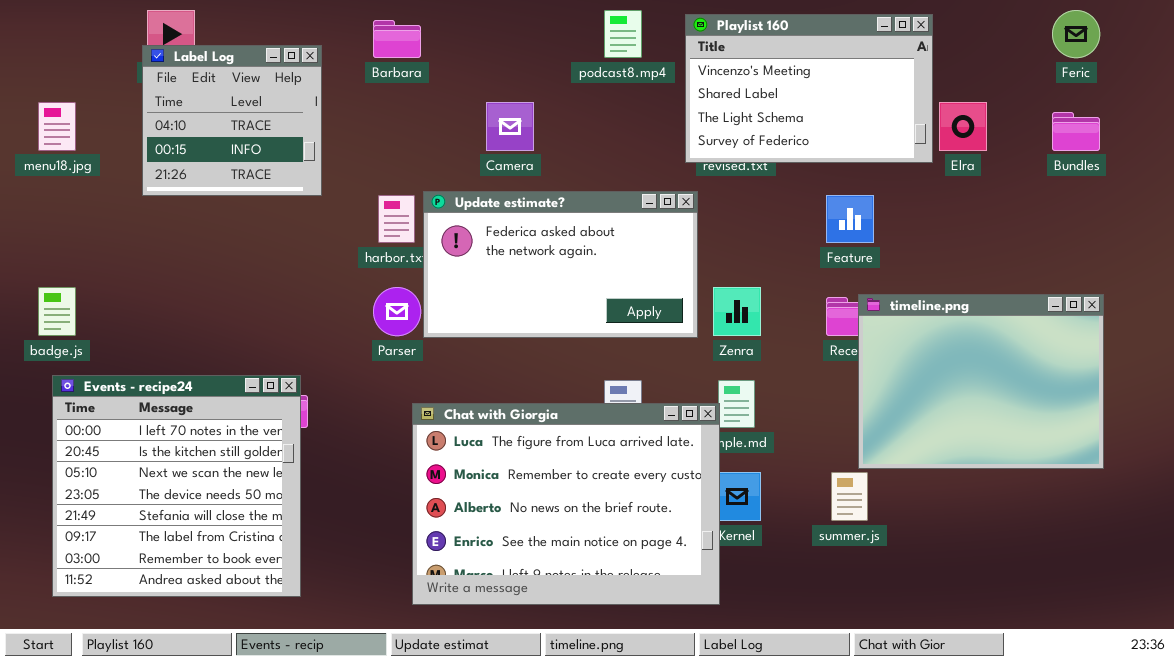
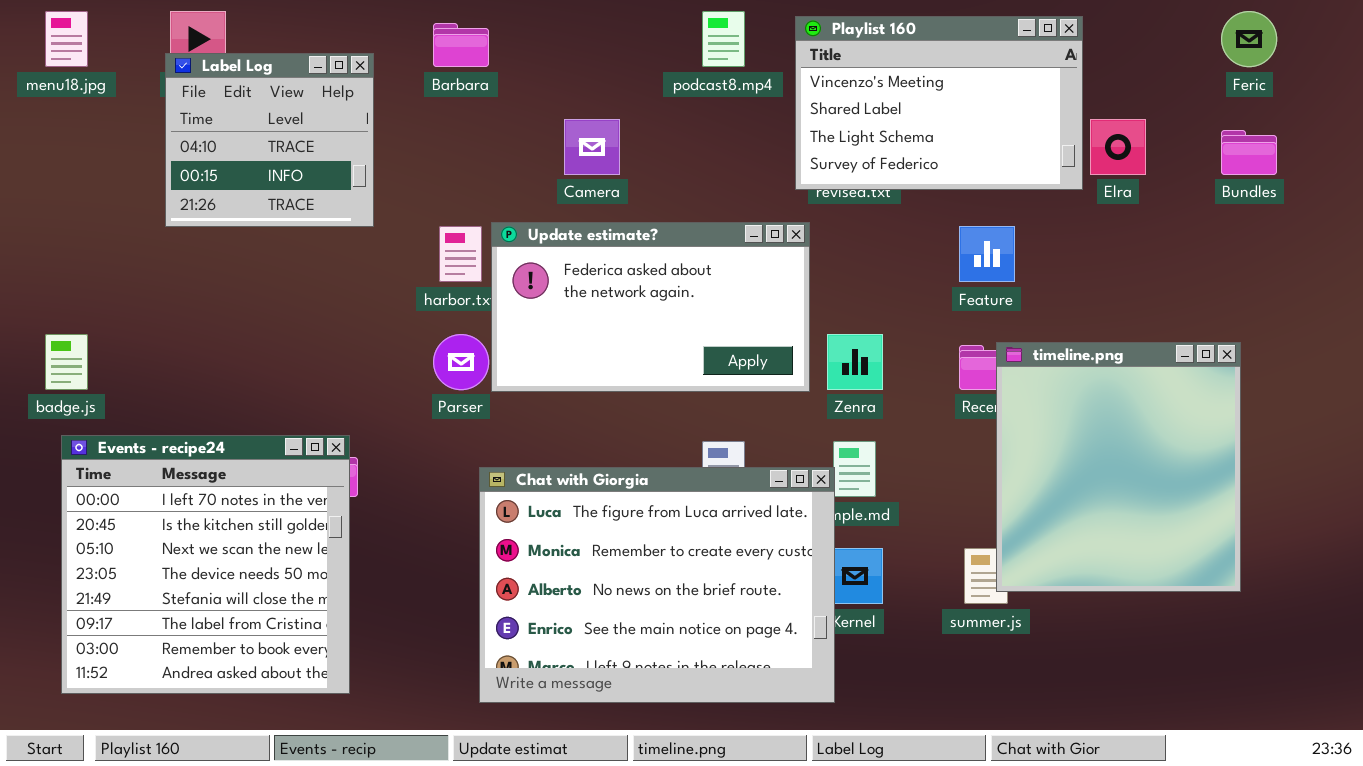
menu18.jpg: [38,102,76,151] -> [45,11,88,67], moved
timeline.png: [858,294,1104,469] -> [996,342,1241,592], resized

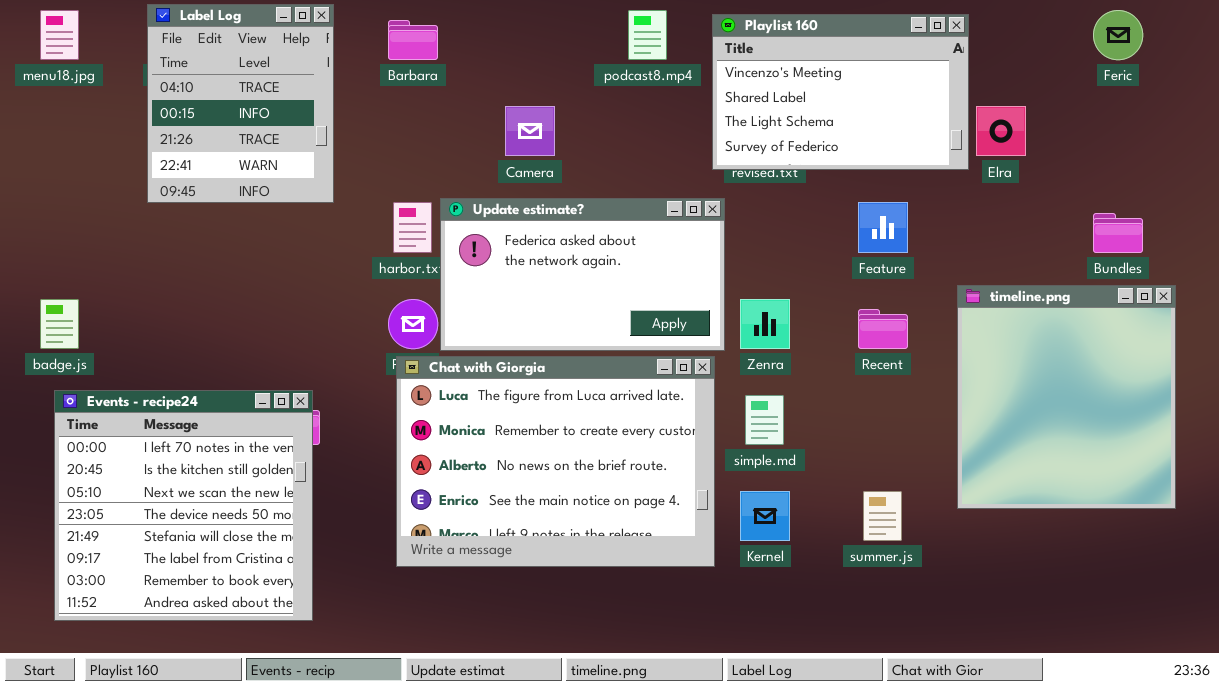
Label Log: [165,53,374,227] -> [147,4,334,203], resized
Bundles: [1221,130,1277,175] -> [1093,213,1143,253], moved
timeline.png: [996,342,1241,592] -> [957,285,1176,509], moved
Chat with Giorgia: [479,467,835,703] -> [396,356,715,567], moved

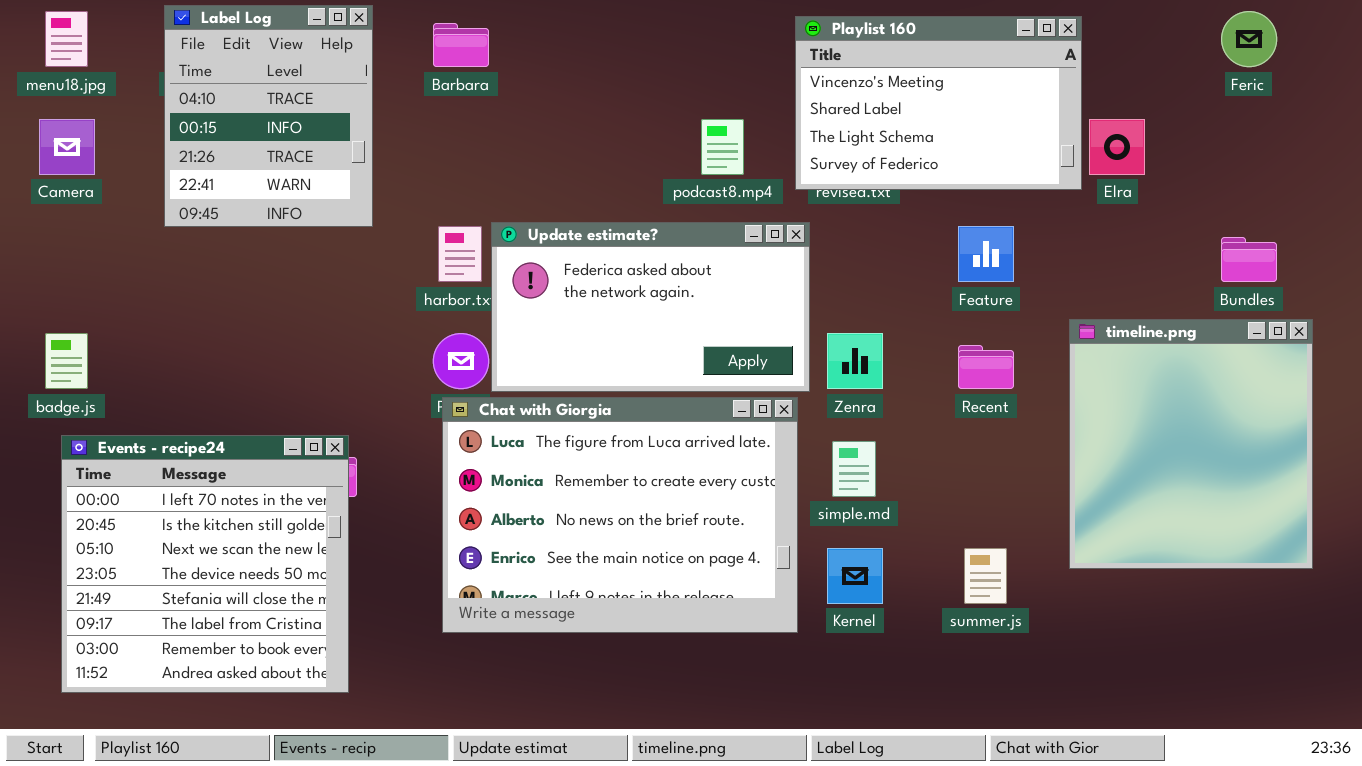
podcast8.mp4: [628,10,667,60] -> [701,119,744,175], moved
Camera: [505,106,555,156] -> [39,119,95,175], moved

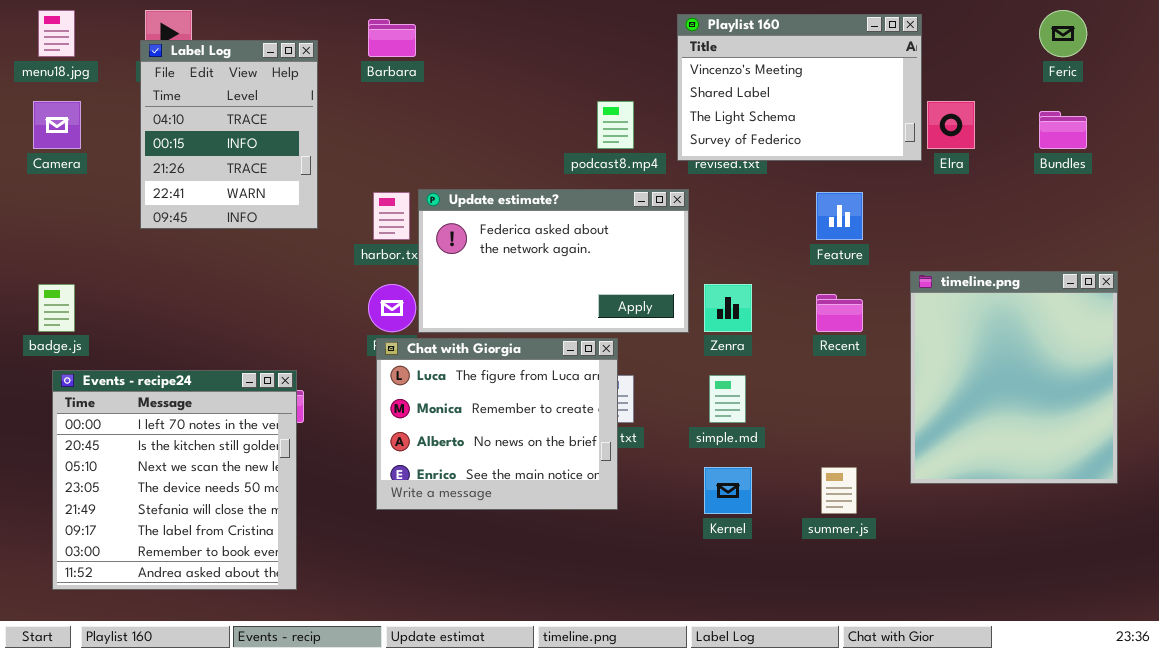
Label Log: [164,5,373,227] -> [140,40,318,229], moved
Bundles: [1221,237,1277,282] -> [1039,111,1087,149], moved
Chat with Giorgia: [442,397,798,633] -> [376,338,618,510], resized

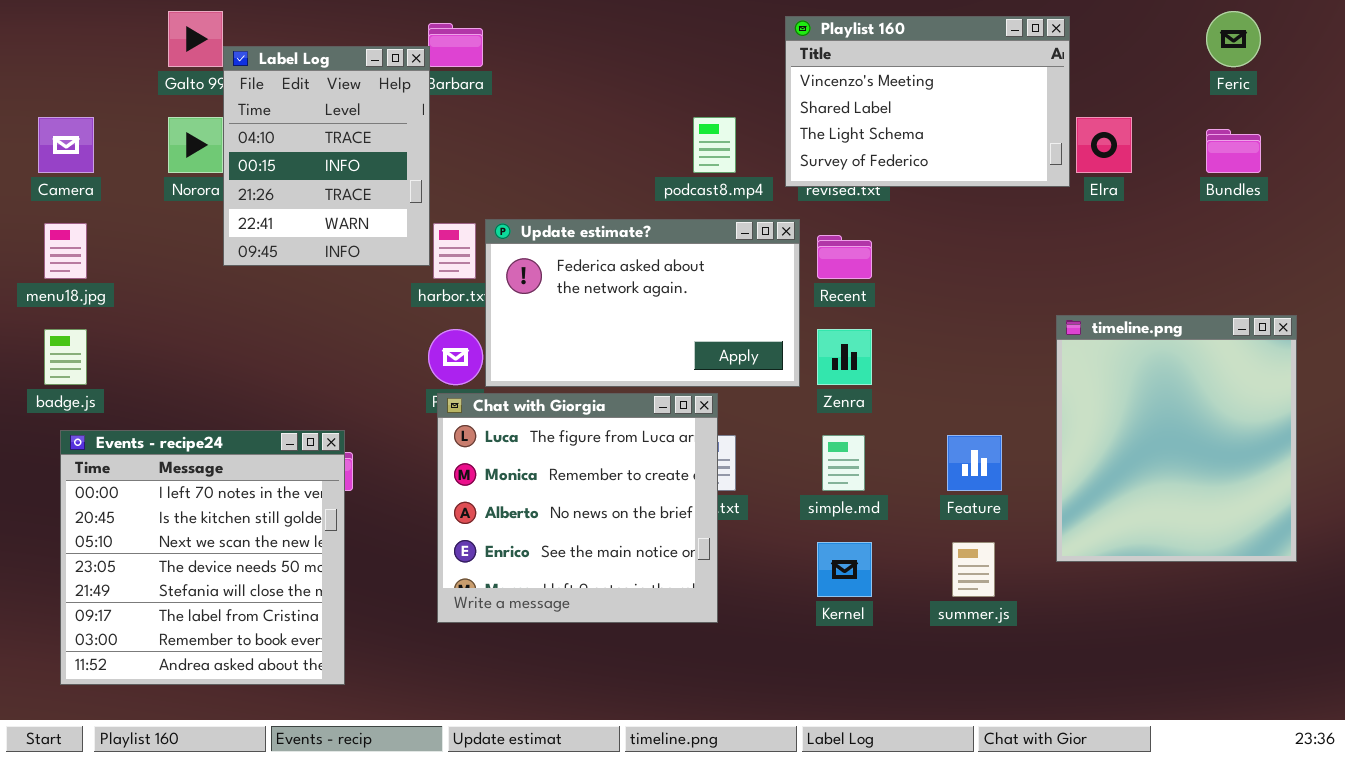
menu18.jpg: [38,10,75,57] -> [44,223,87,279], moved
Label Log: [140,40,318,229] -> [223,46,430,266], moved
Feature: [816,192,863,240] -> [947,435,1002,491], moved
Recent: [816,294,863,332] -> [817,235,872,279], moved
Chat with Giorgia: [376,338,618,510] -> [437,393,718,623], resized

